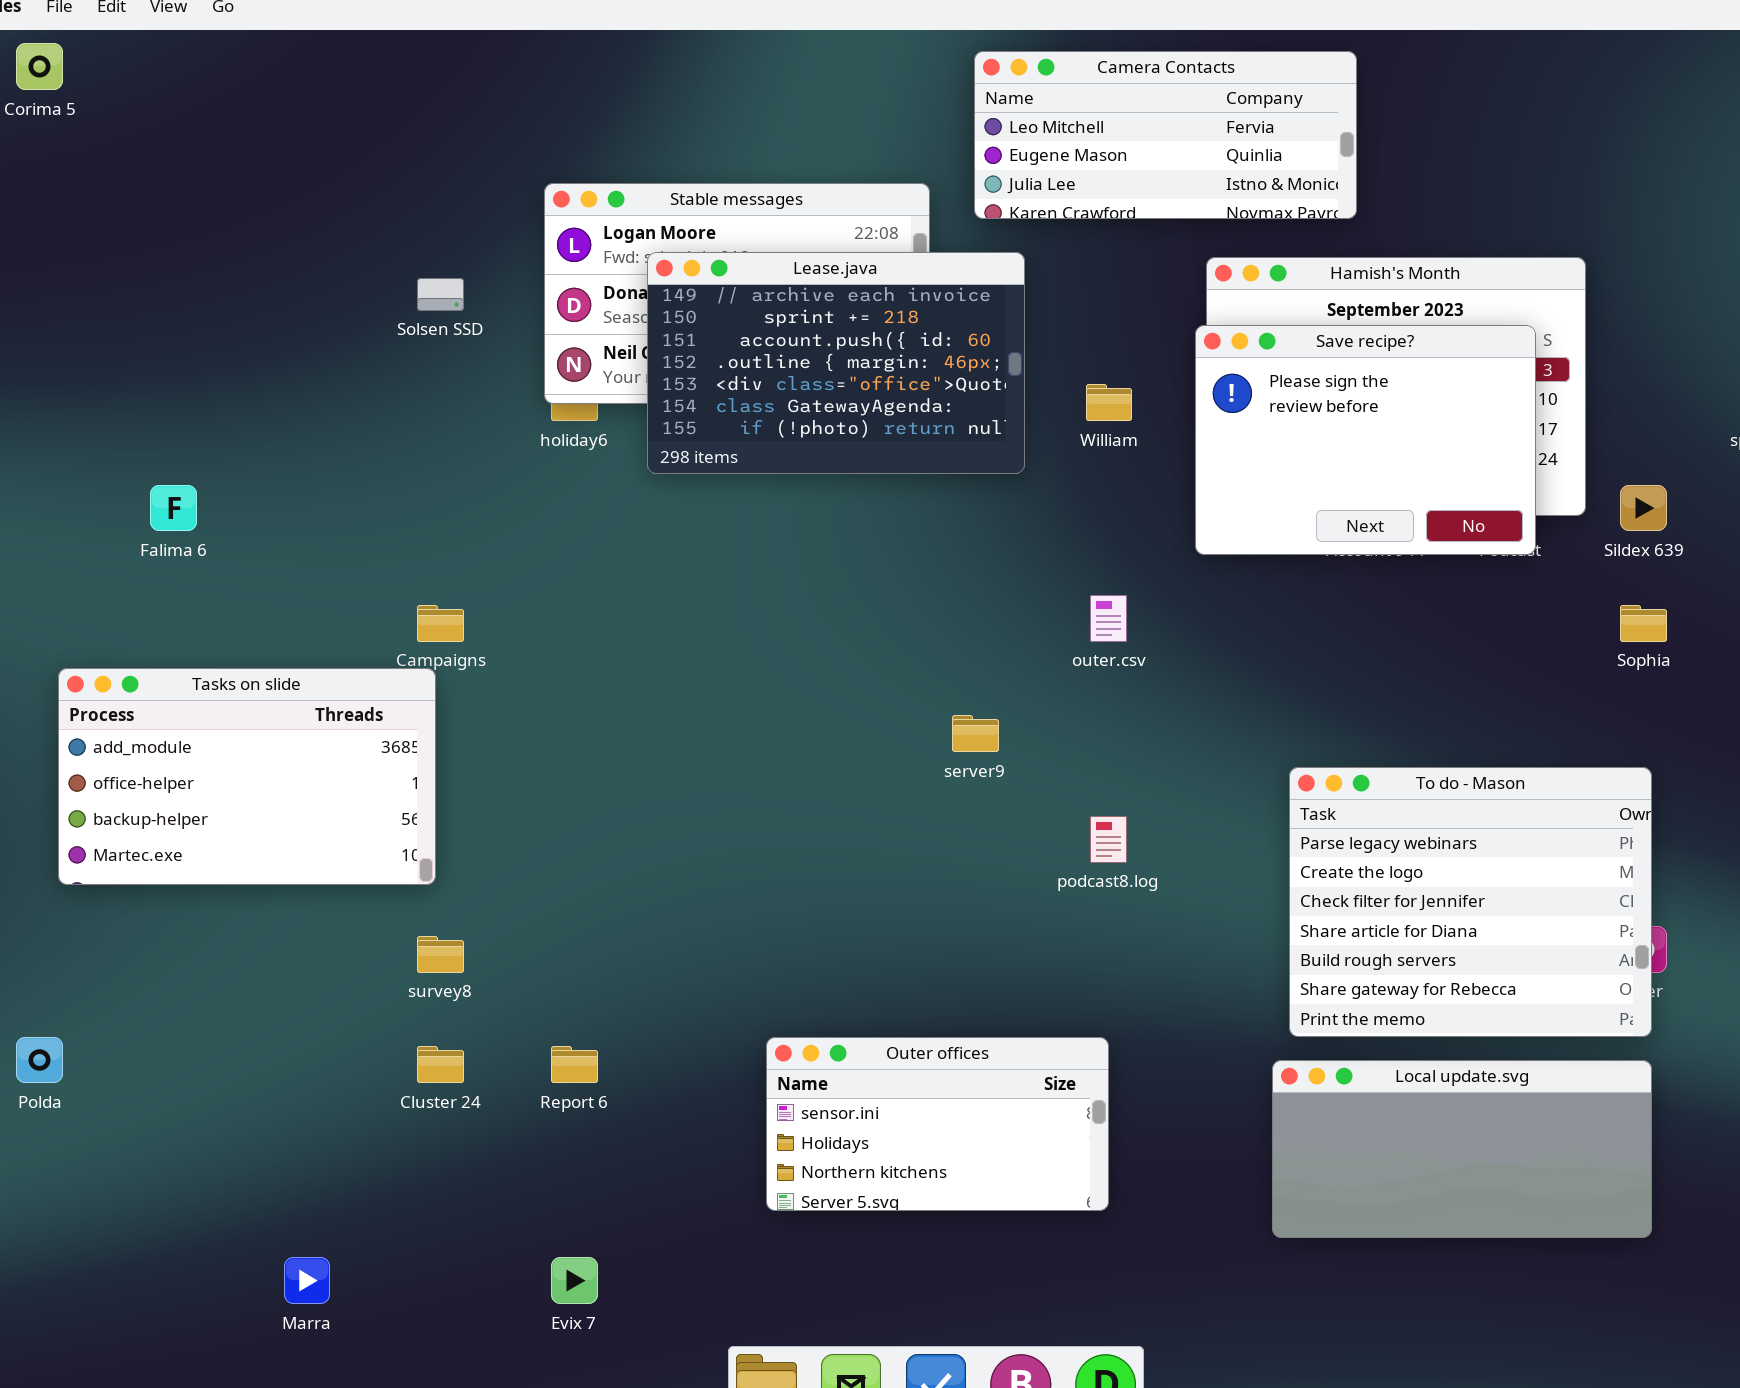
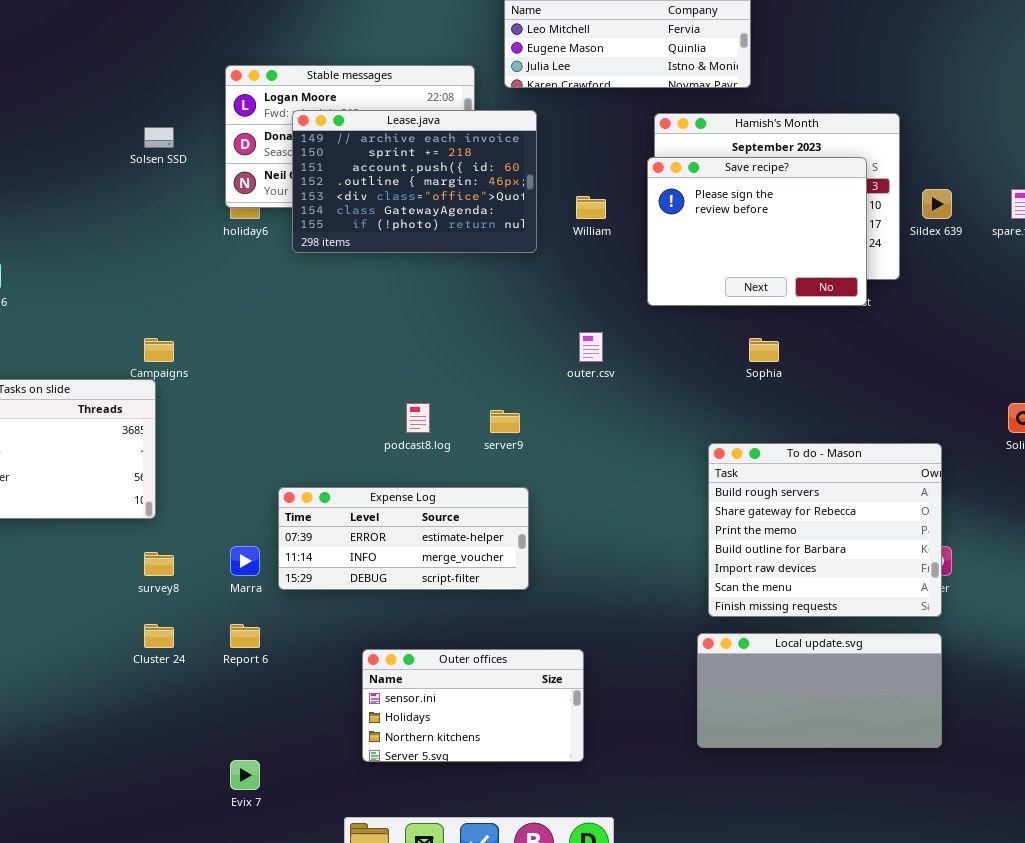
Sildex 639: [1620,485,1667,531] -> [922,189,952,219], moved
Sophia: [1620,605,1667,642] -> [749,338,779,362], moved
To do - Mason: [1289,767,1652,1037] -> [708,443,942,617], scrolled down 4 rows
podcast8.log: [1090,816,1127,863] -> [406,403,430,433], moved
Expense Log: none -> [278,487,529,590], opened
Outer offices: [766,1037,1109,1211] -> [362,649,584,762], moved
Marra: [284,1257,330,1304] -> [230,546,260,576], moved

